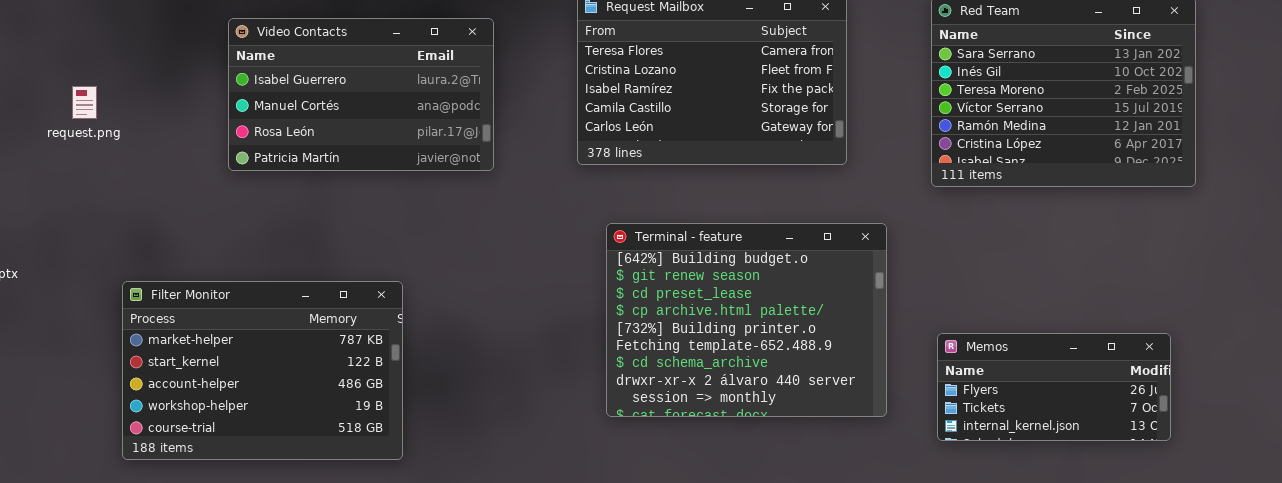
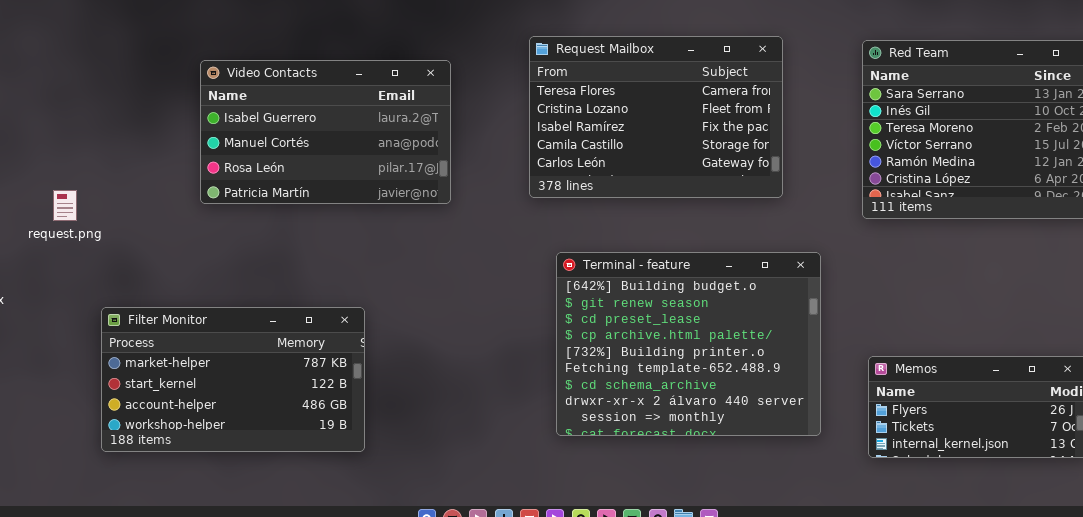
request.png: [72,86,97,119] -> [53,190,77,221], moved
Filter Monitor: [122,281,403,460] -> [101,307,365,452], resized

